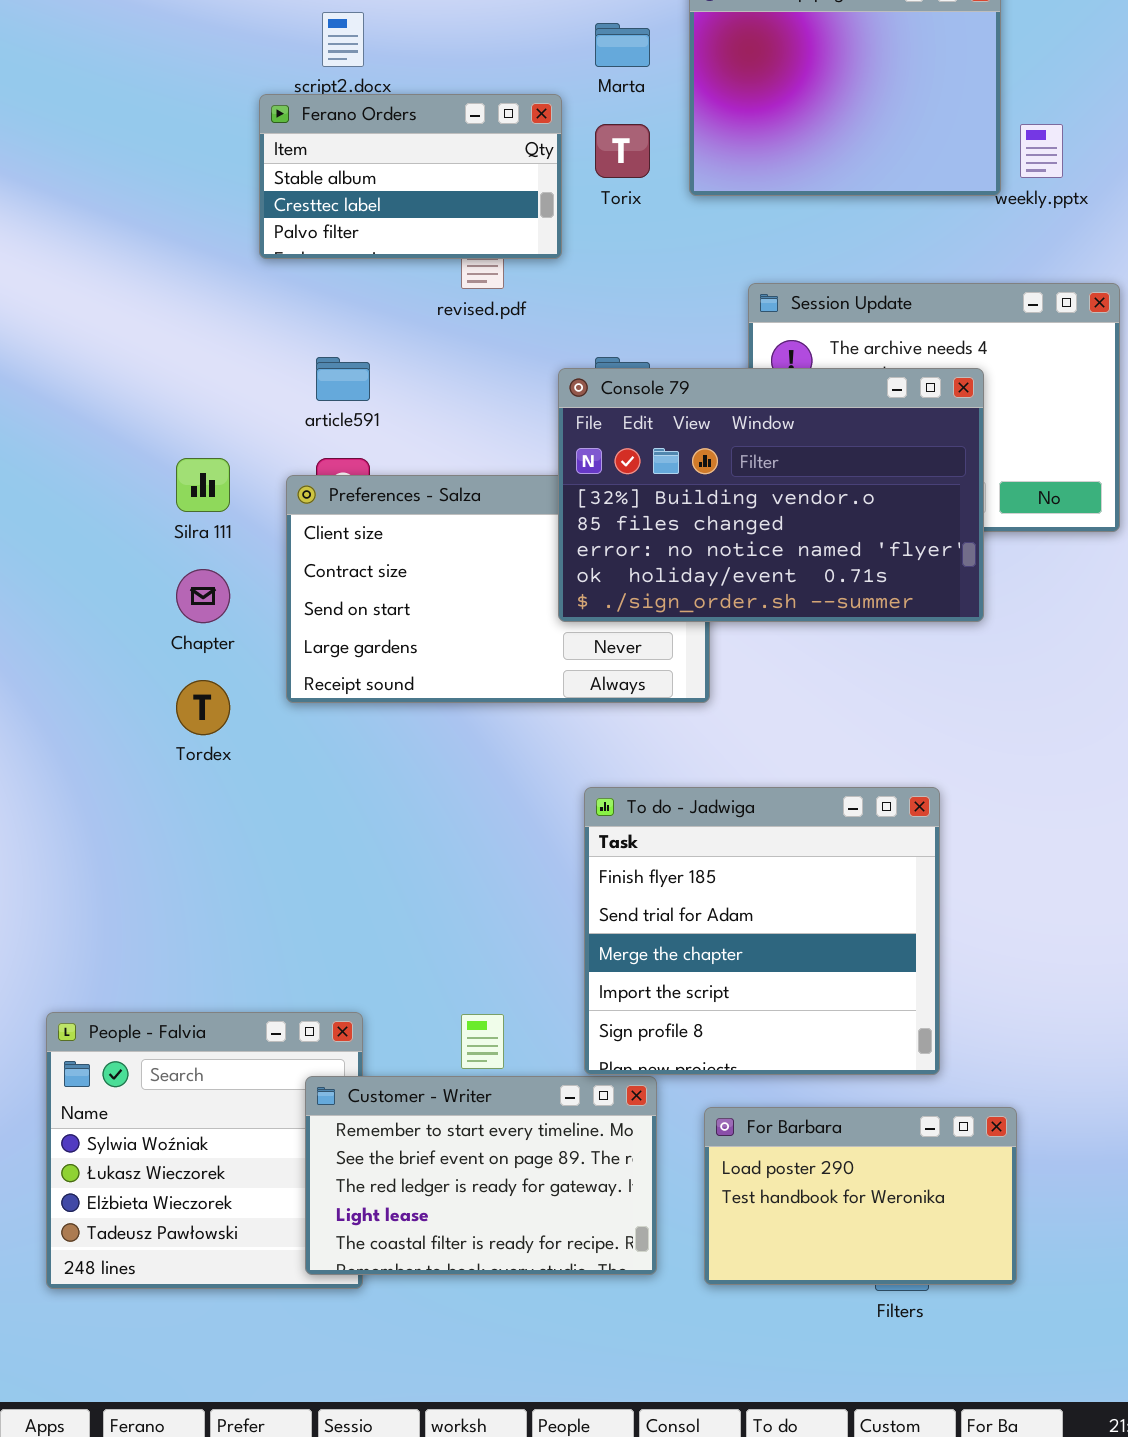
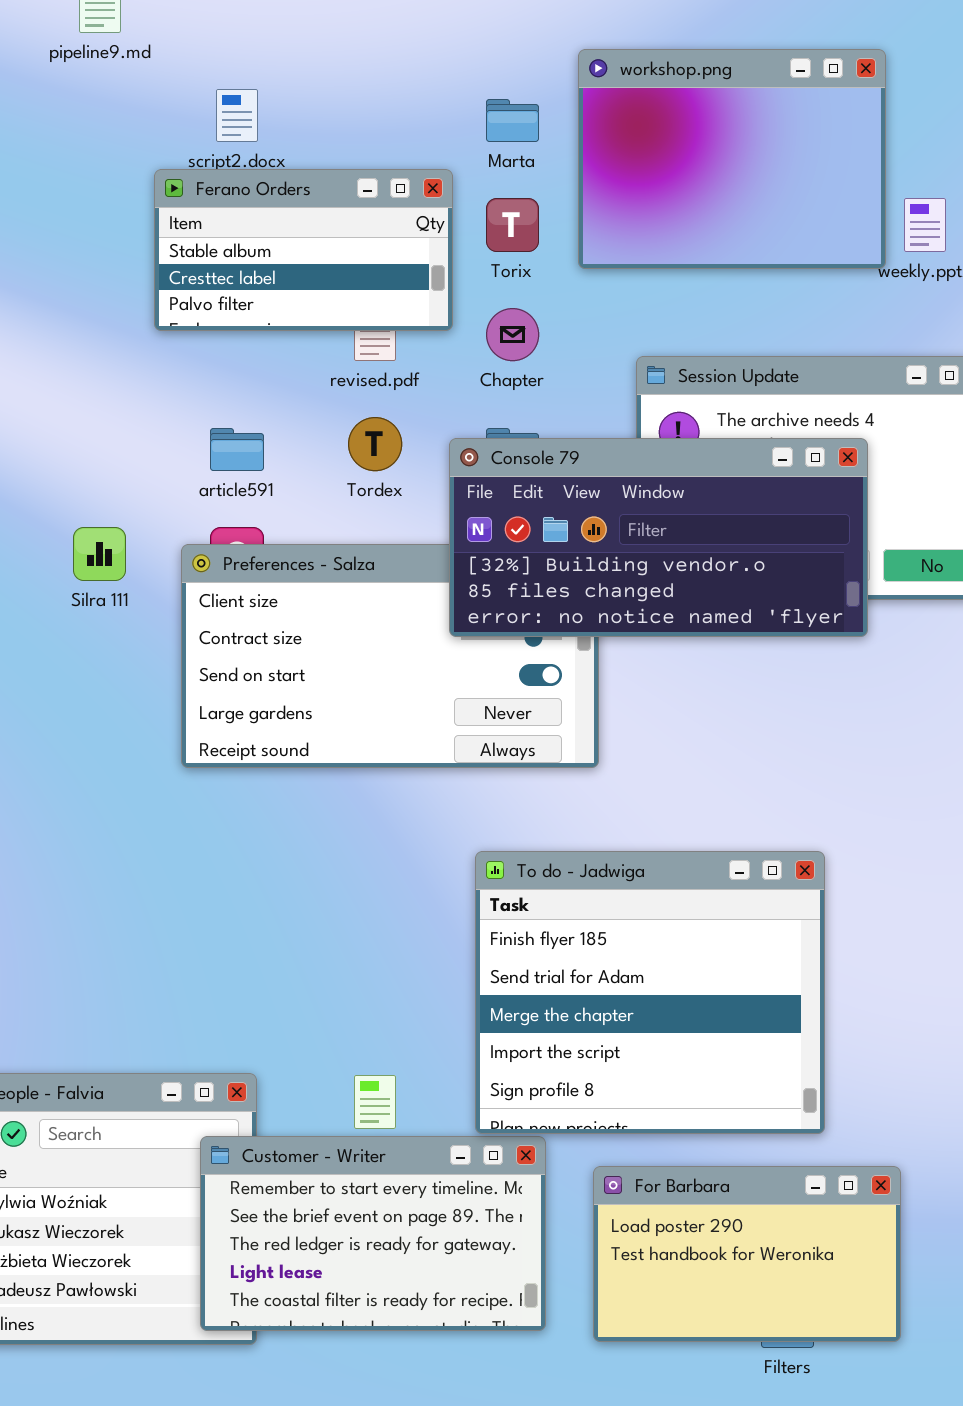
Console 79: [558,368,984,622] -> [449,438,868,637], resized
Chapter: [176,569,230,623] -> [486,308,539,361], moved
Tordex: [176,680,230,735] -> [348,417,402,471], moved

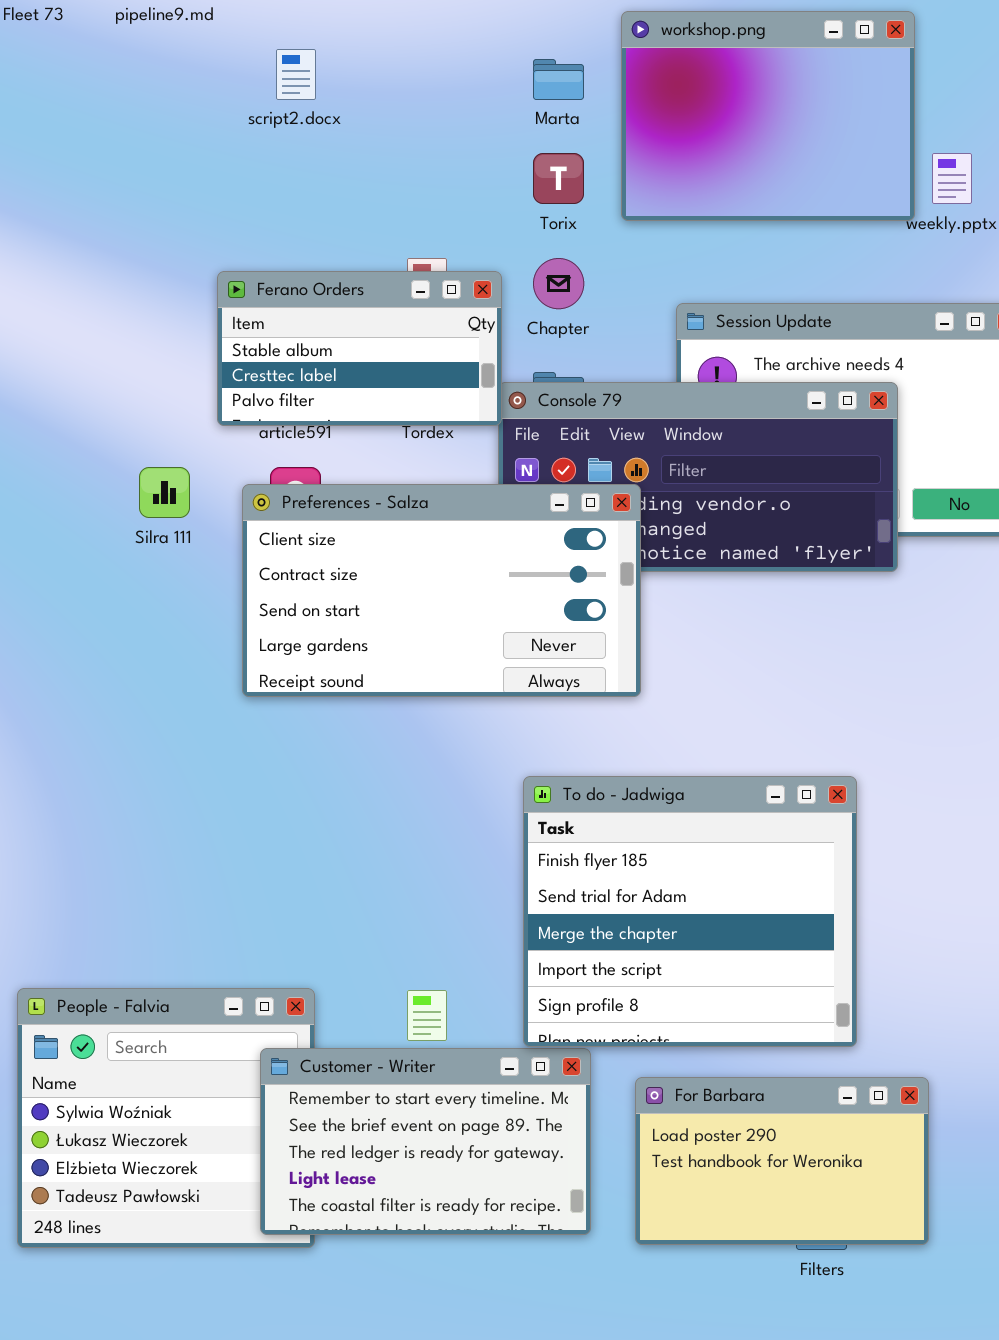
Ferano Orders: [154,169,453,331] -> [217,271,502,426], moved
Preferences - Salza: [181,544,599,768] -> [242,484,641,697], raised

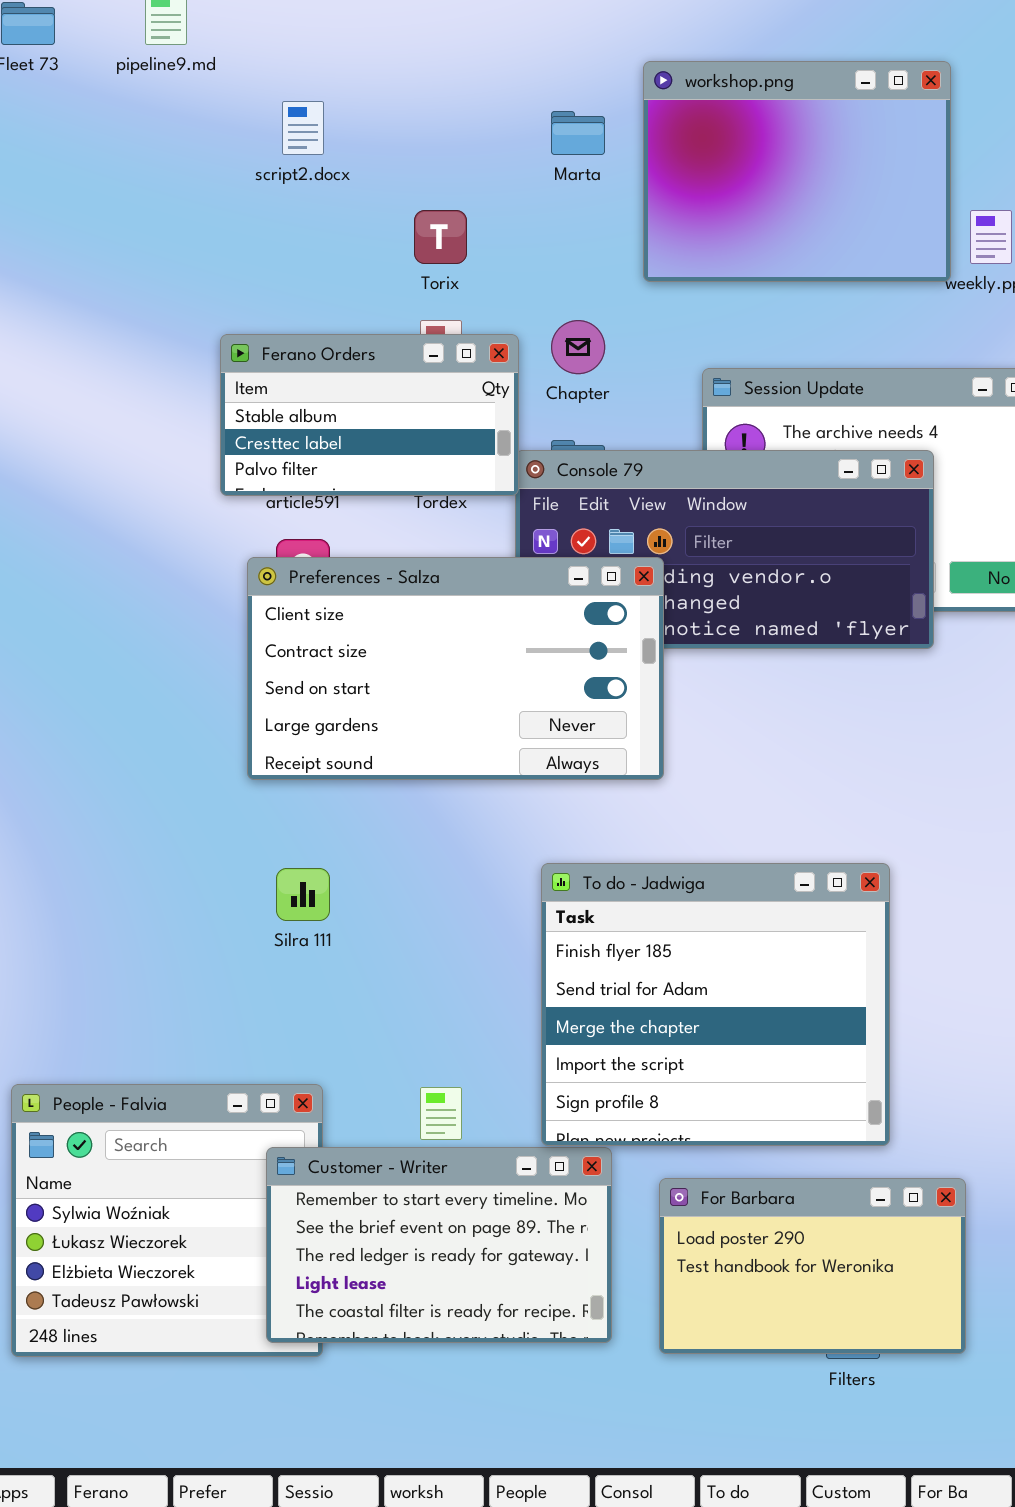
Torix: [533,153,584,204] -> [414,210,467,264], moved
Silra 111: [139,467,190,518] -> [276,868,330,921], moved

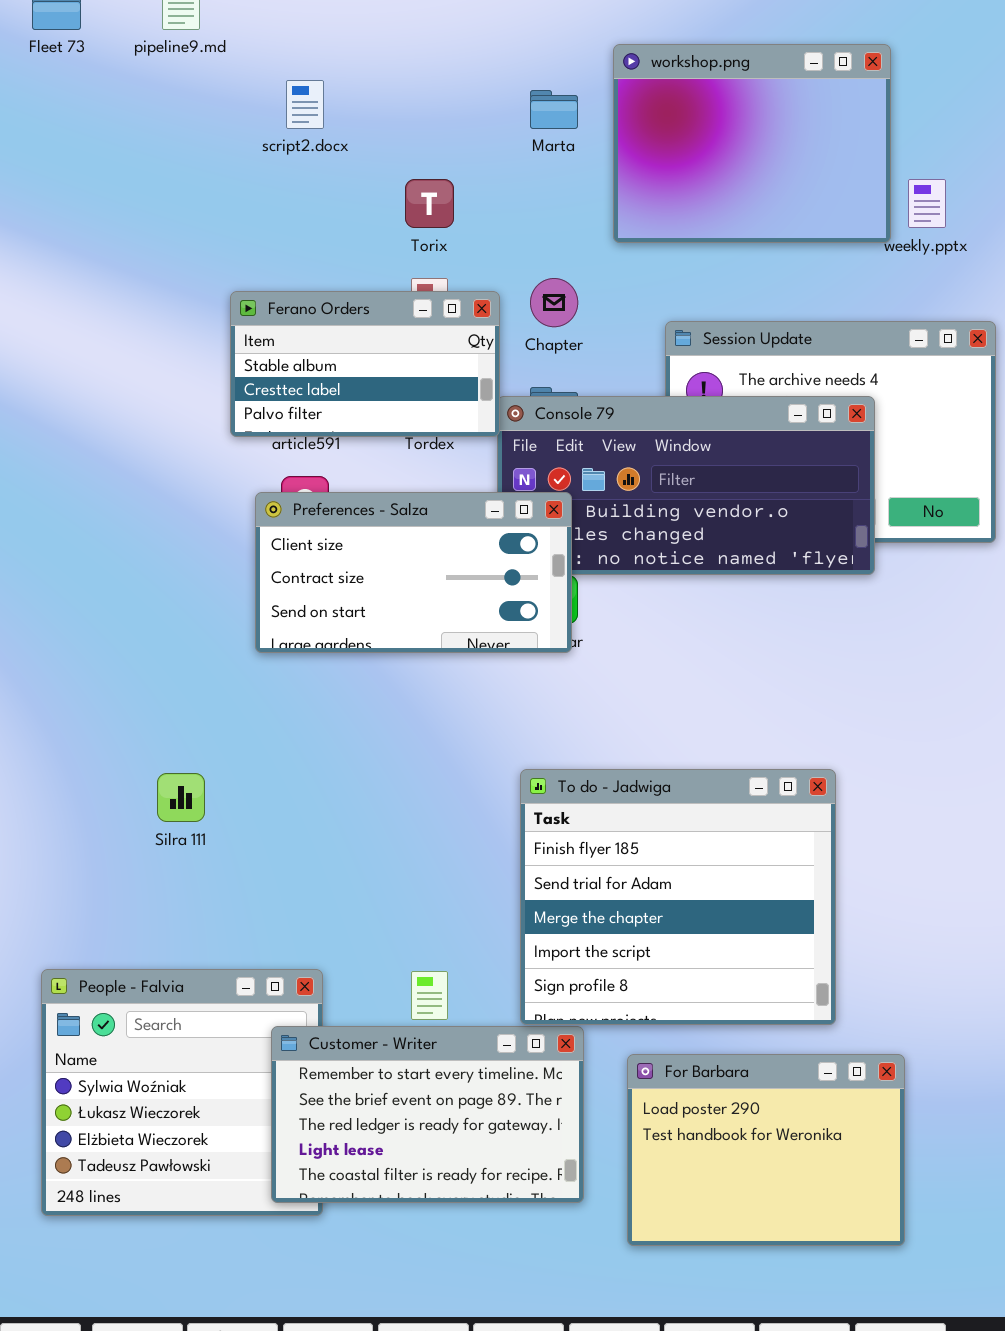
Preferences - Salza: [247,557,664,780] -> [255,492,572,653], resized
Silra 111: [276,868,330,921] -> [157,773,205,822], moved
For Barbara: [659,1178,966,1354] -> [627,1054,905,1246], resized

